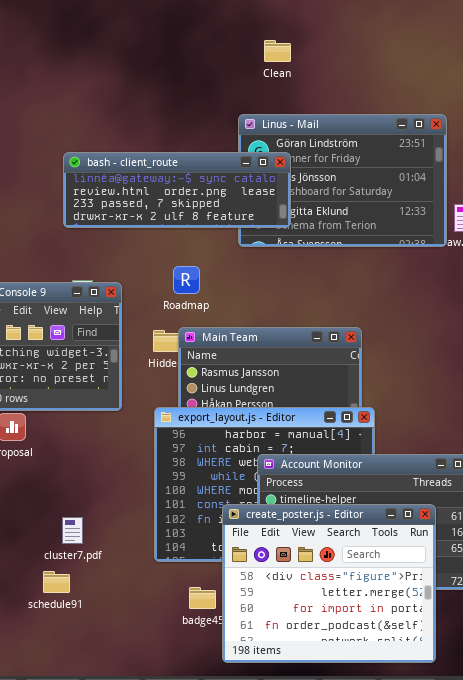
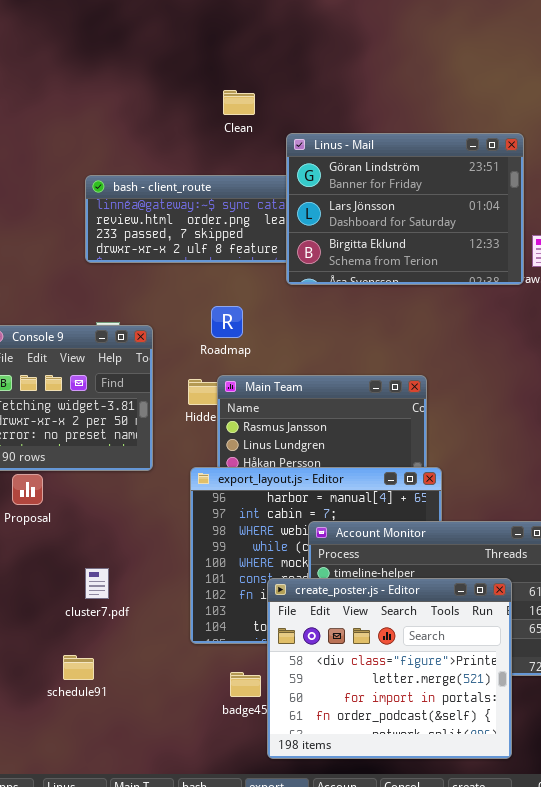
Clean: [264,40,291,62] -> [223,90,255,115], moved
Linus - Mail: [238,114,447,247] -> [286,133,524,285], raised
cluster7.pdf: [62,517,83,544] -> [85,568,109,599], moved

